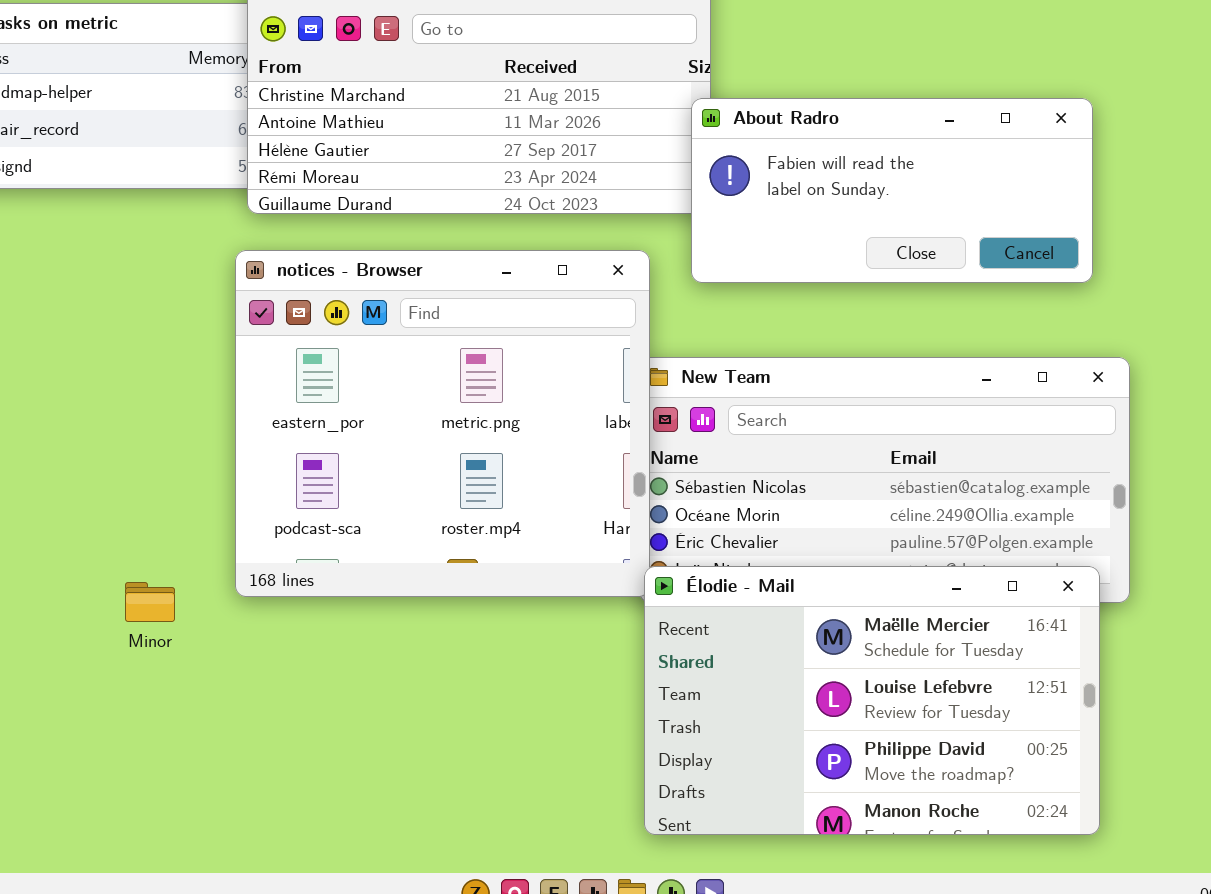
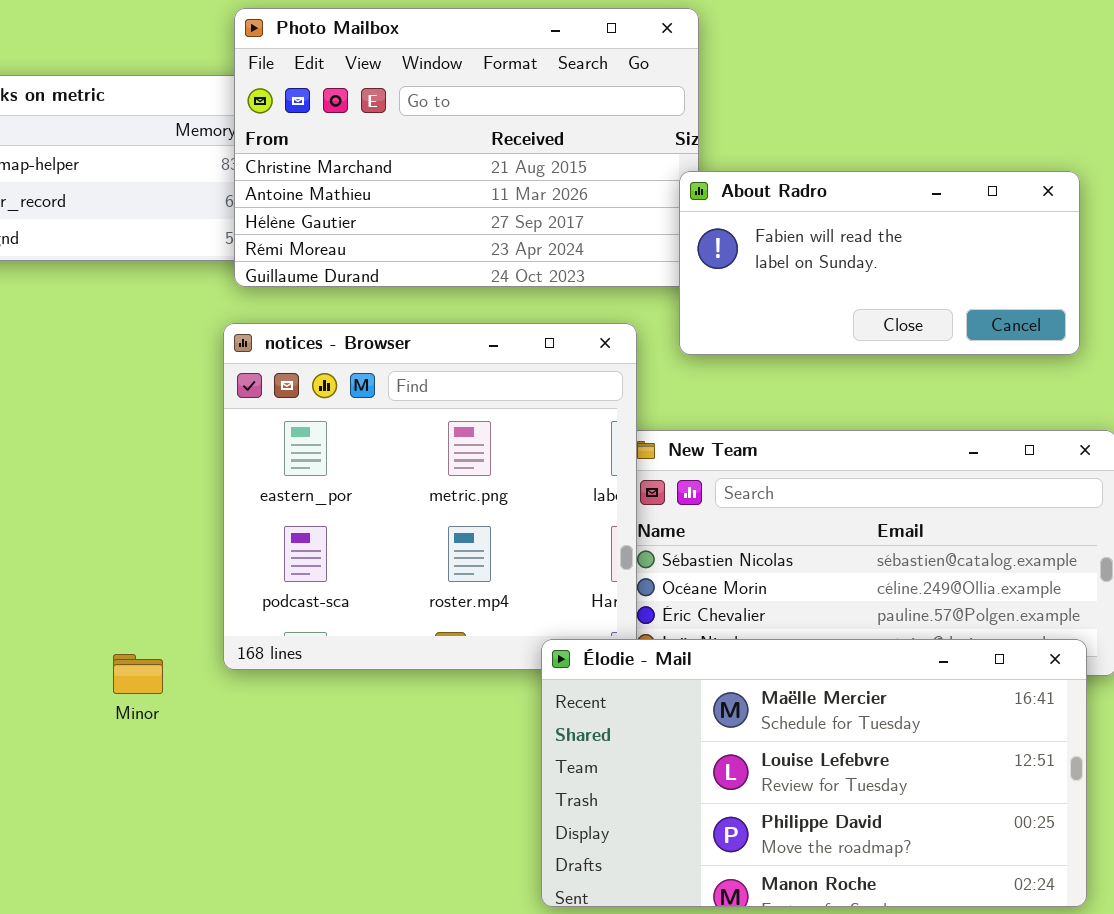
Élodie - Mail: [644,566,1100,835] -> [541,639,1087,907], resized

